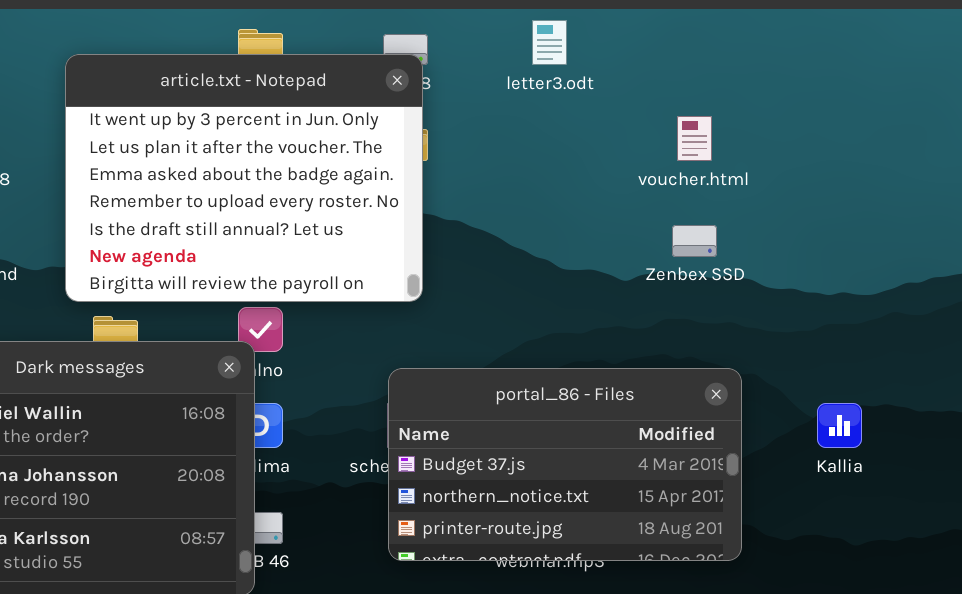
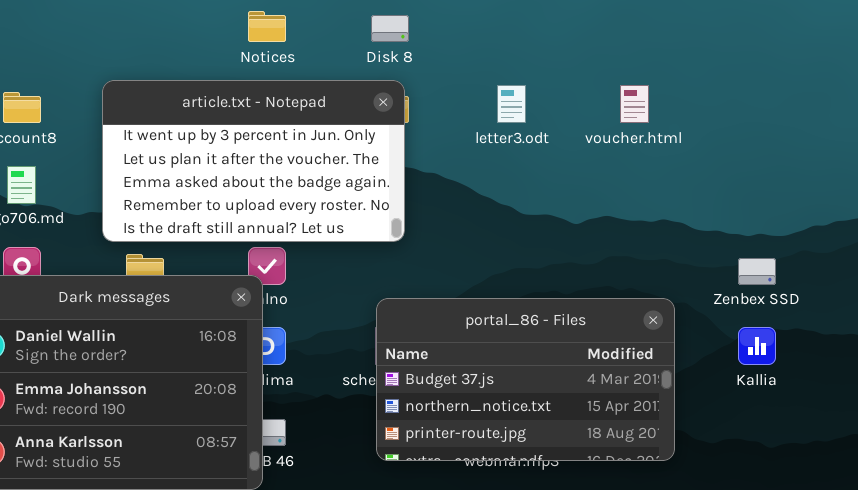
letter3.odt: [532,20,567,65] -> [497,85,526,123], moved
article.txt - Notepad: [65,54,423,302] -> [102,80,405,242], resized
Zenbex SSD: [672,225,717,257] -> [738,258,776,285], moved

